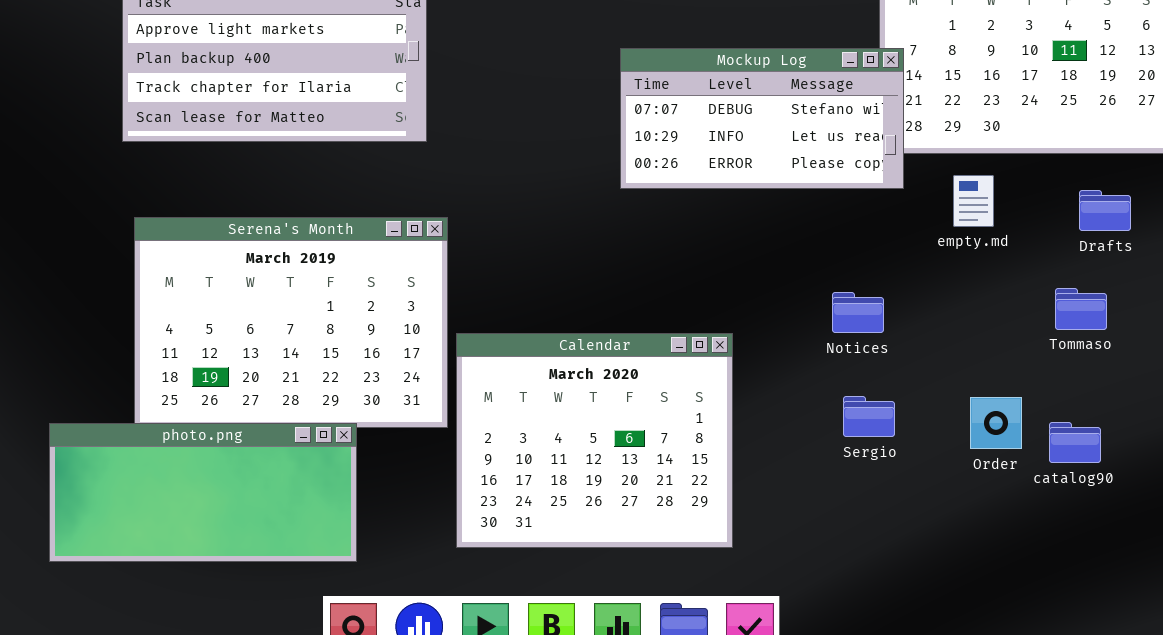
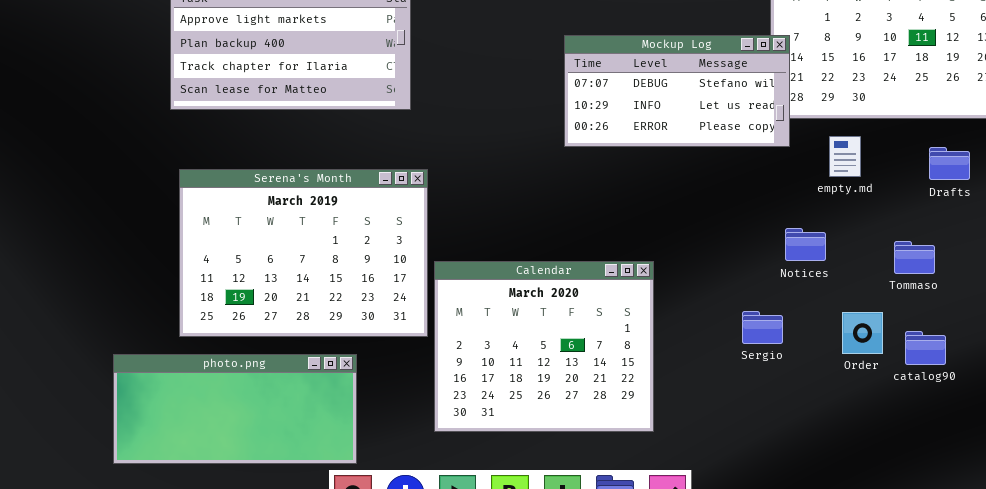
Tommaso: [1055,288,1107,330] -> [894,241,935,274], moved
Notices: [832,292,884,333] -> [785,228,826,261], moved
photo.png: [49,423,357,562] -> [113,354,357,464], moved

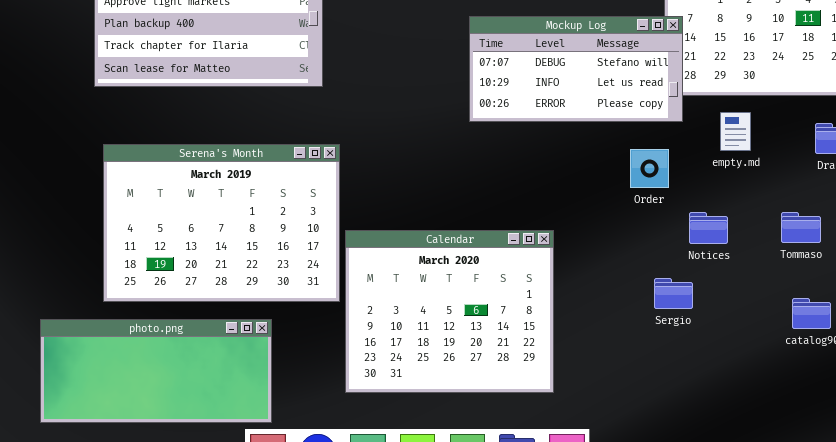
Notices: [785,228,826,261] -> [689,212,728,244], moved
Sergio: [742,311,783,344] -> [654,278,693,309], moved
Order: [842,312,883,354] -> [630,149,669,188], moved

